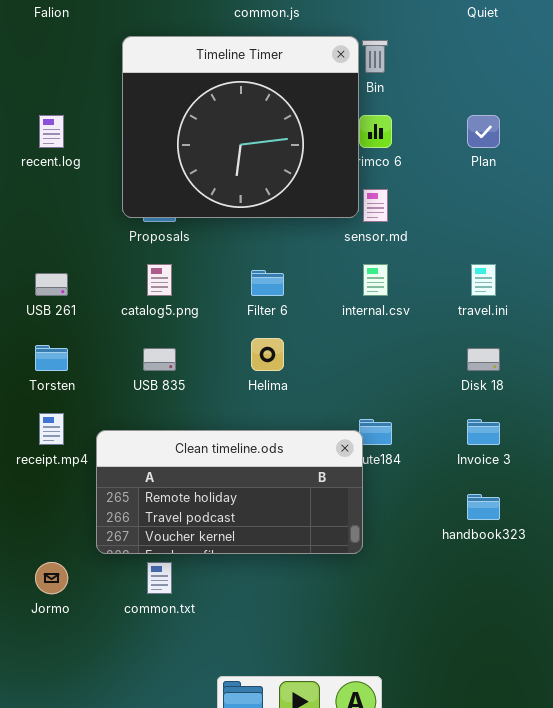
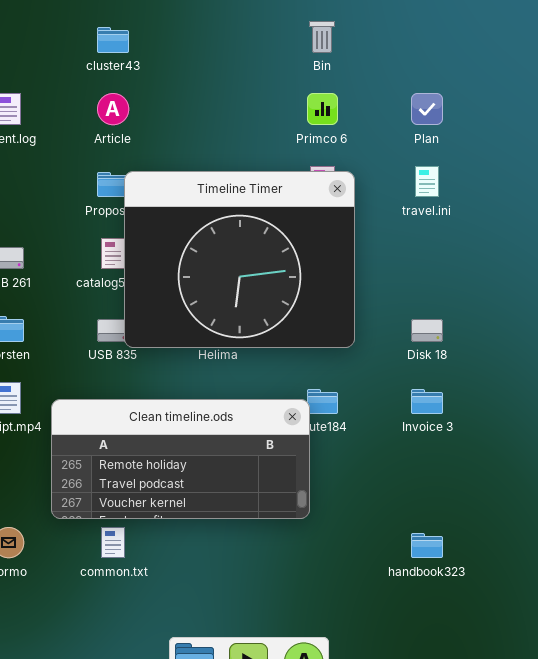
Timeline Timer: [122,36,359,218] -> [124,171,355,348], moved
travel.ini: [471,264,496,296] -> [415,166,439,197], moved
handbook323: [467,494,500,520] -> [411,533,443,558], moved

